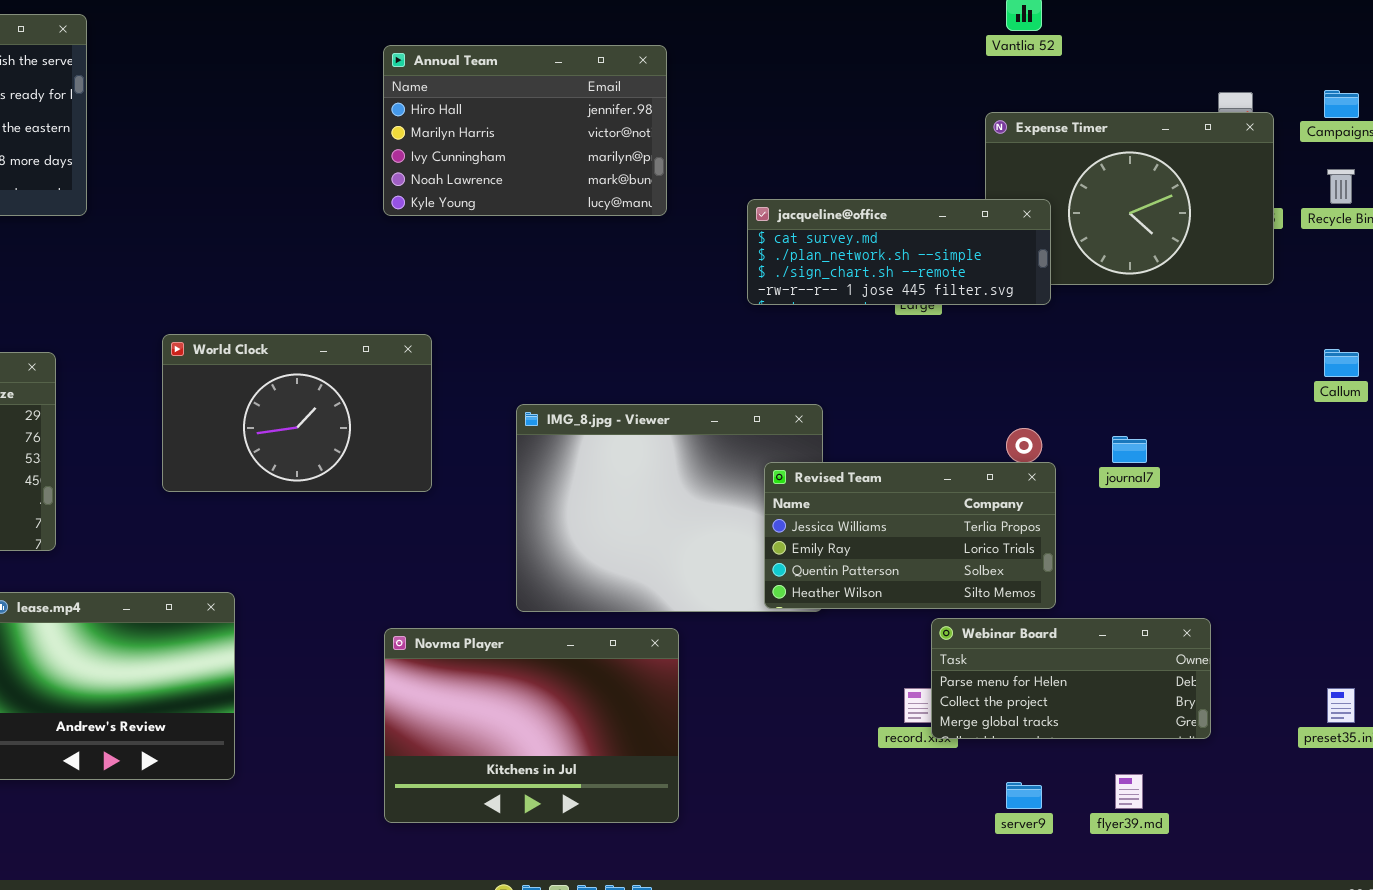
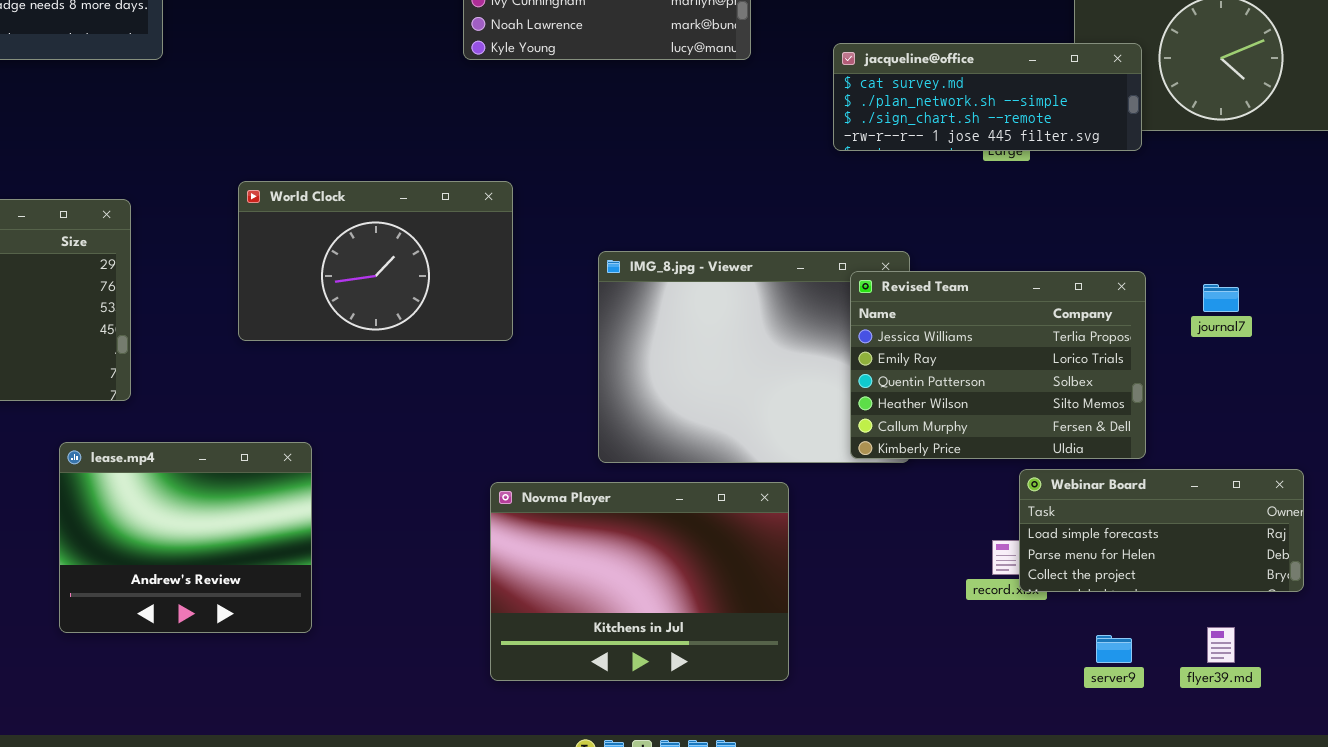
Revised Team: [764,462,1056,609] -> [850,271,1146,459], resized
Webinar Board: [931,618,1211,739] -> [1019,469,1304,592], scrolled up 1 row
Novma Player: [384,628,679,823] -> [490,482,789,681], moved

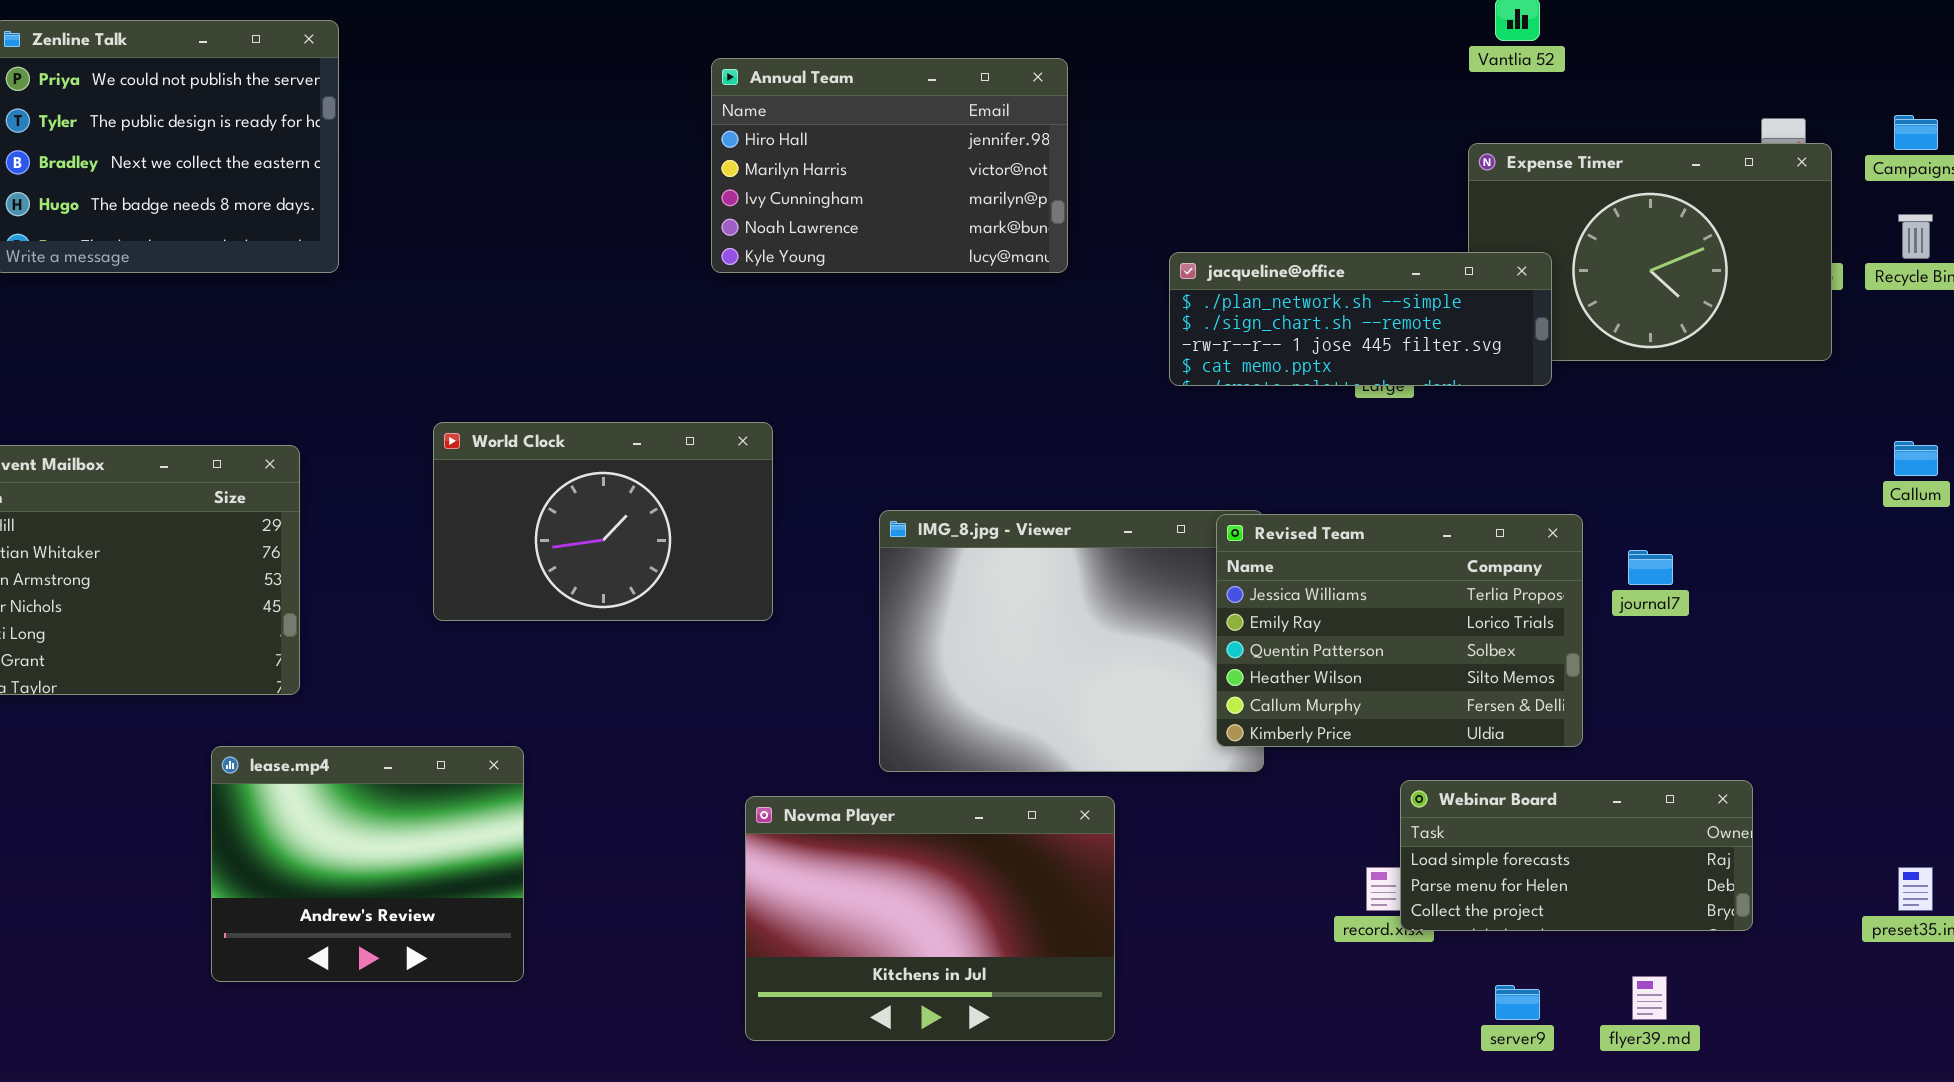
jacqueline@office: [833,43,1142,151] -> [1169,252,1552,386], scrolled down 1 row
Revised Team: [850,271,1146,459] -> [1216,514,1583,747], moved

